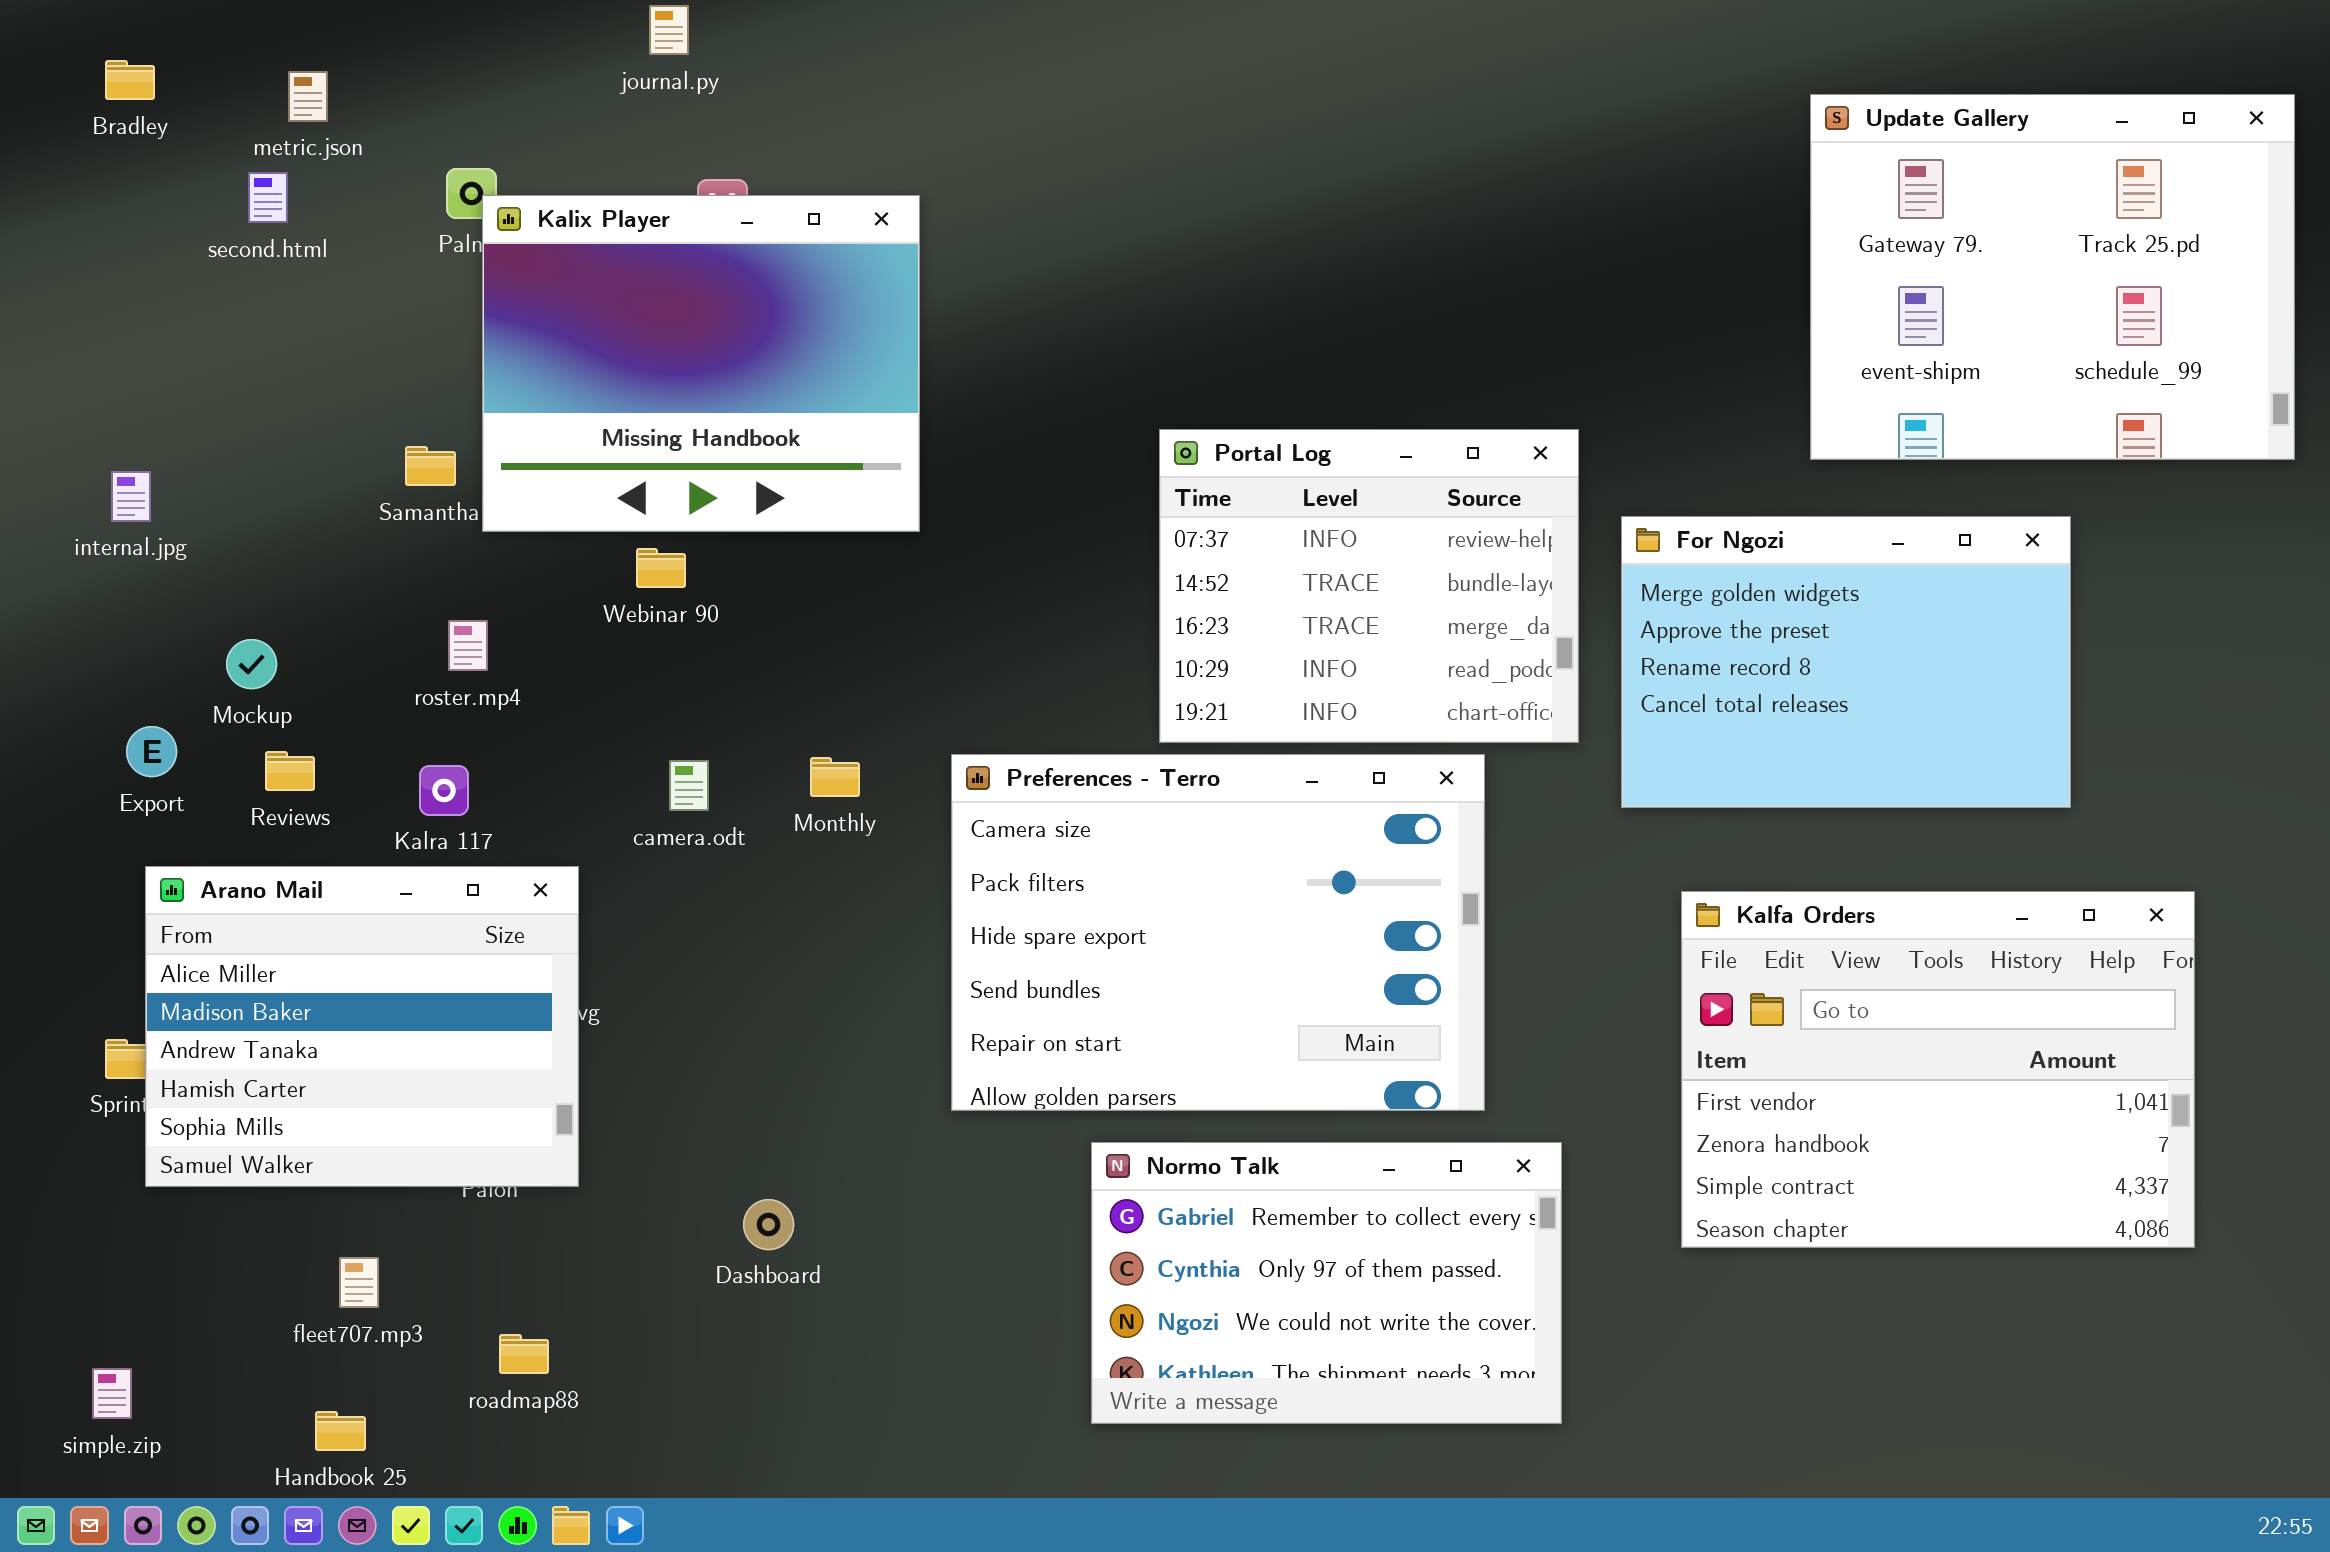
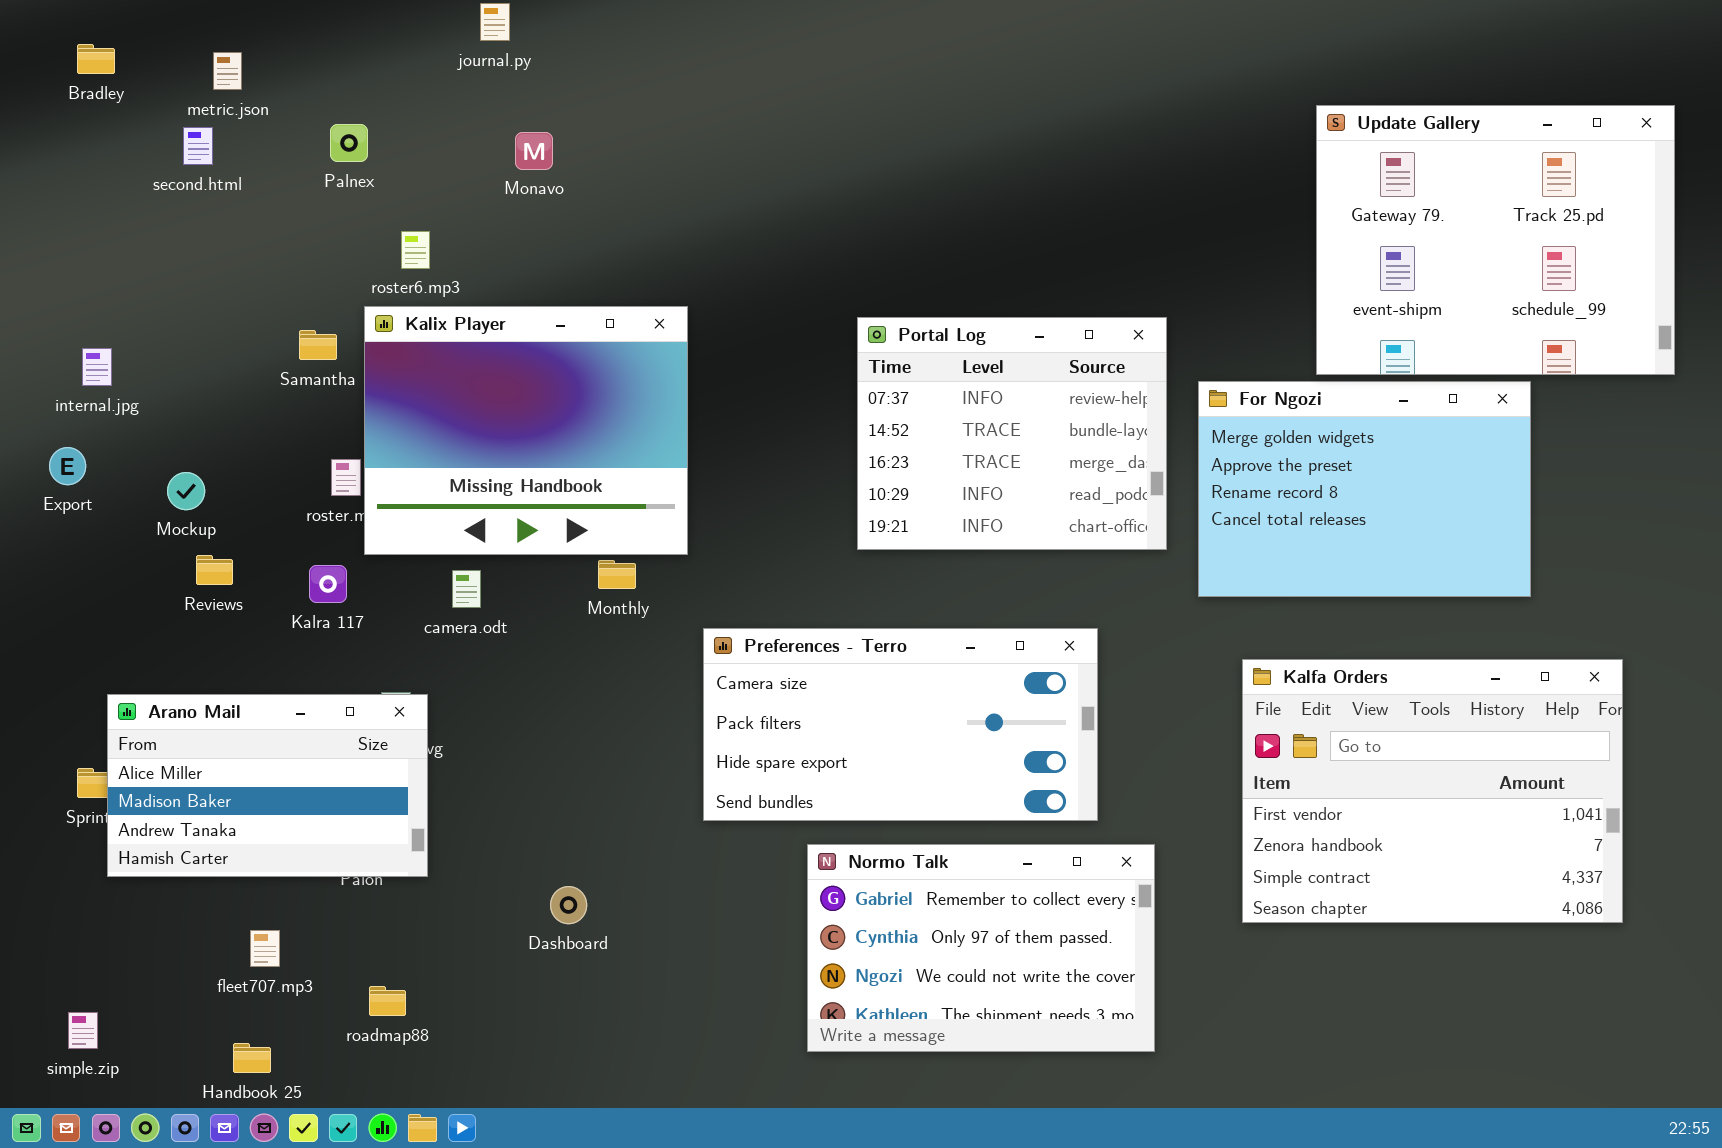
Update Gallery: [1810,94,2295,460] -> [1316,105,1675,375], moved
Kalix Player: [482,195,920,532] -> [364,306,688,555], moved
Export: [126,726,177,777] -> [49,447,86,485], moved
Preferences - Terro: [951,754,1485,1111] -> [703,628,1098,821], resized
camera.odt: [669,760,709,811] -> [452,570,481,608], moved
Arano Mail: [145,866,579,1187] -> [107,694,428,877], resized

